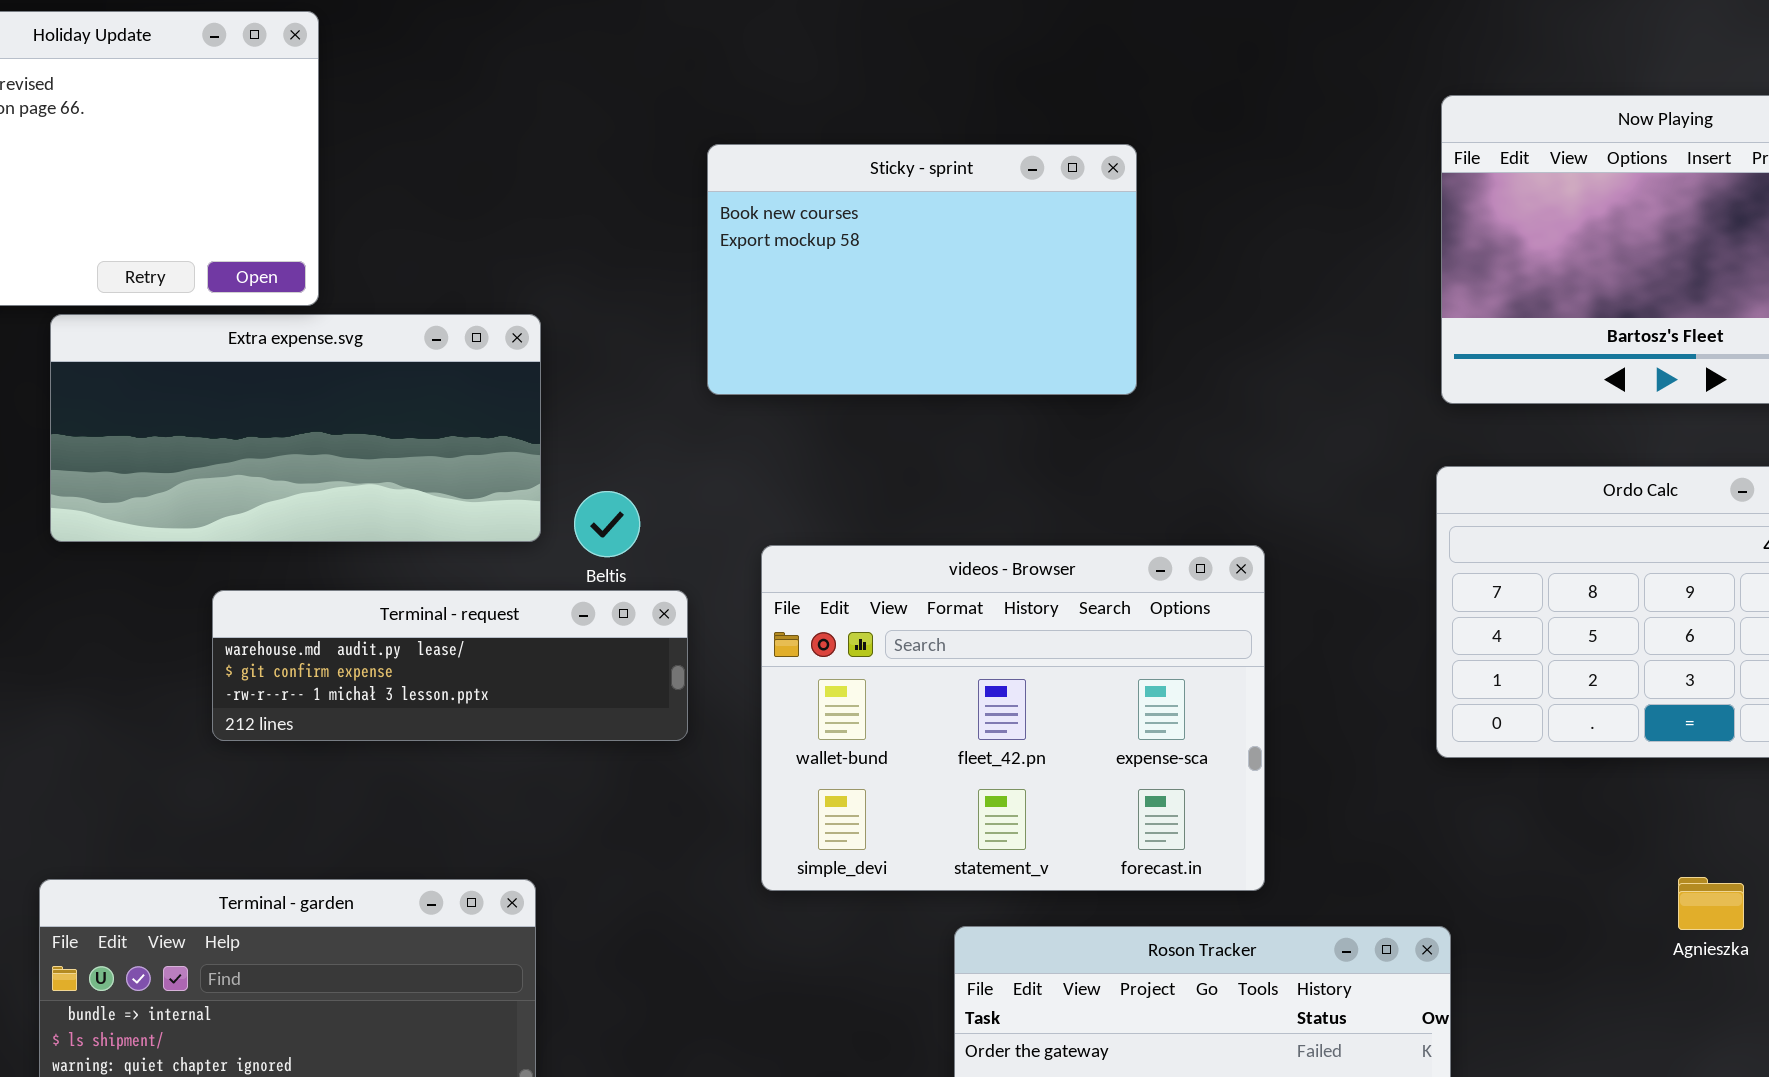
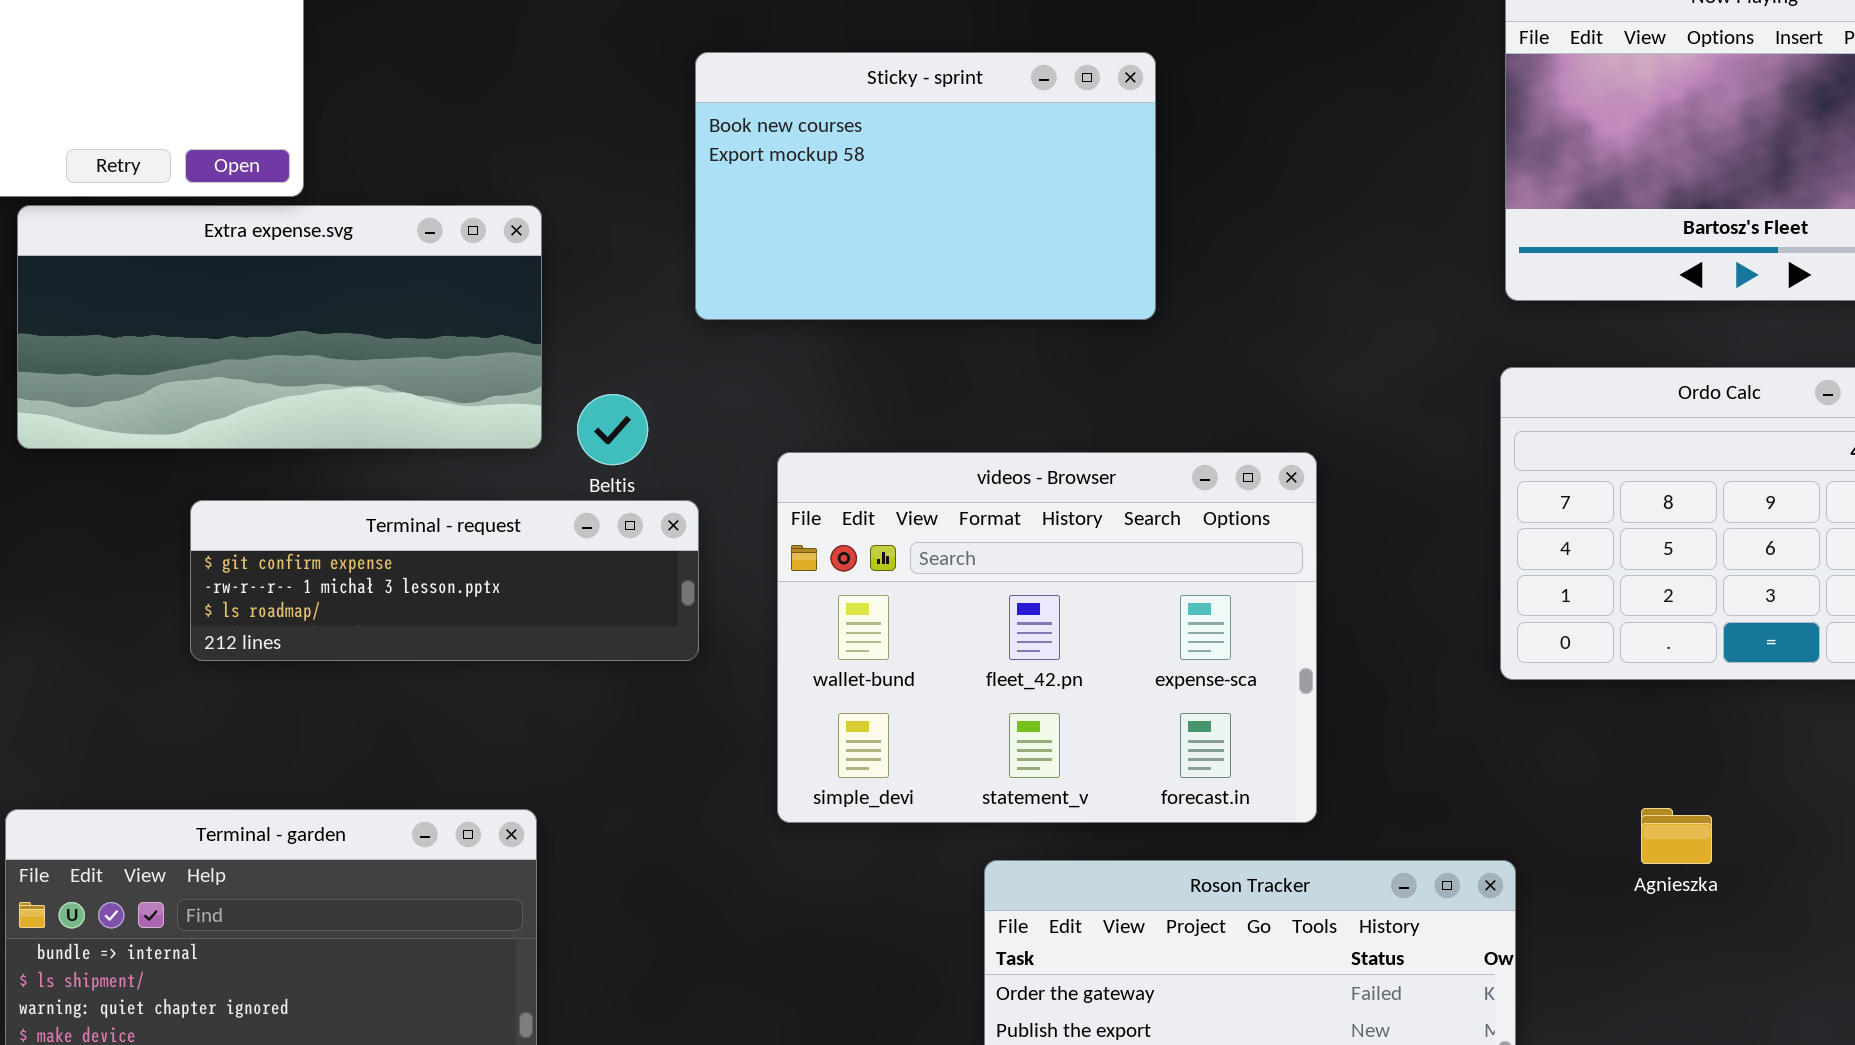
Sticky - sprint: [707,144,1137,395] -> [695,52,1156,320], moved
Terminal - request: [212,590,688,741] -> [190,500,699,661], scrolled down 1 row
Agnieszka: [1678,877,1744,930] -> [1641,808,1712,864], moved

